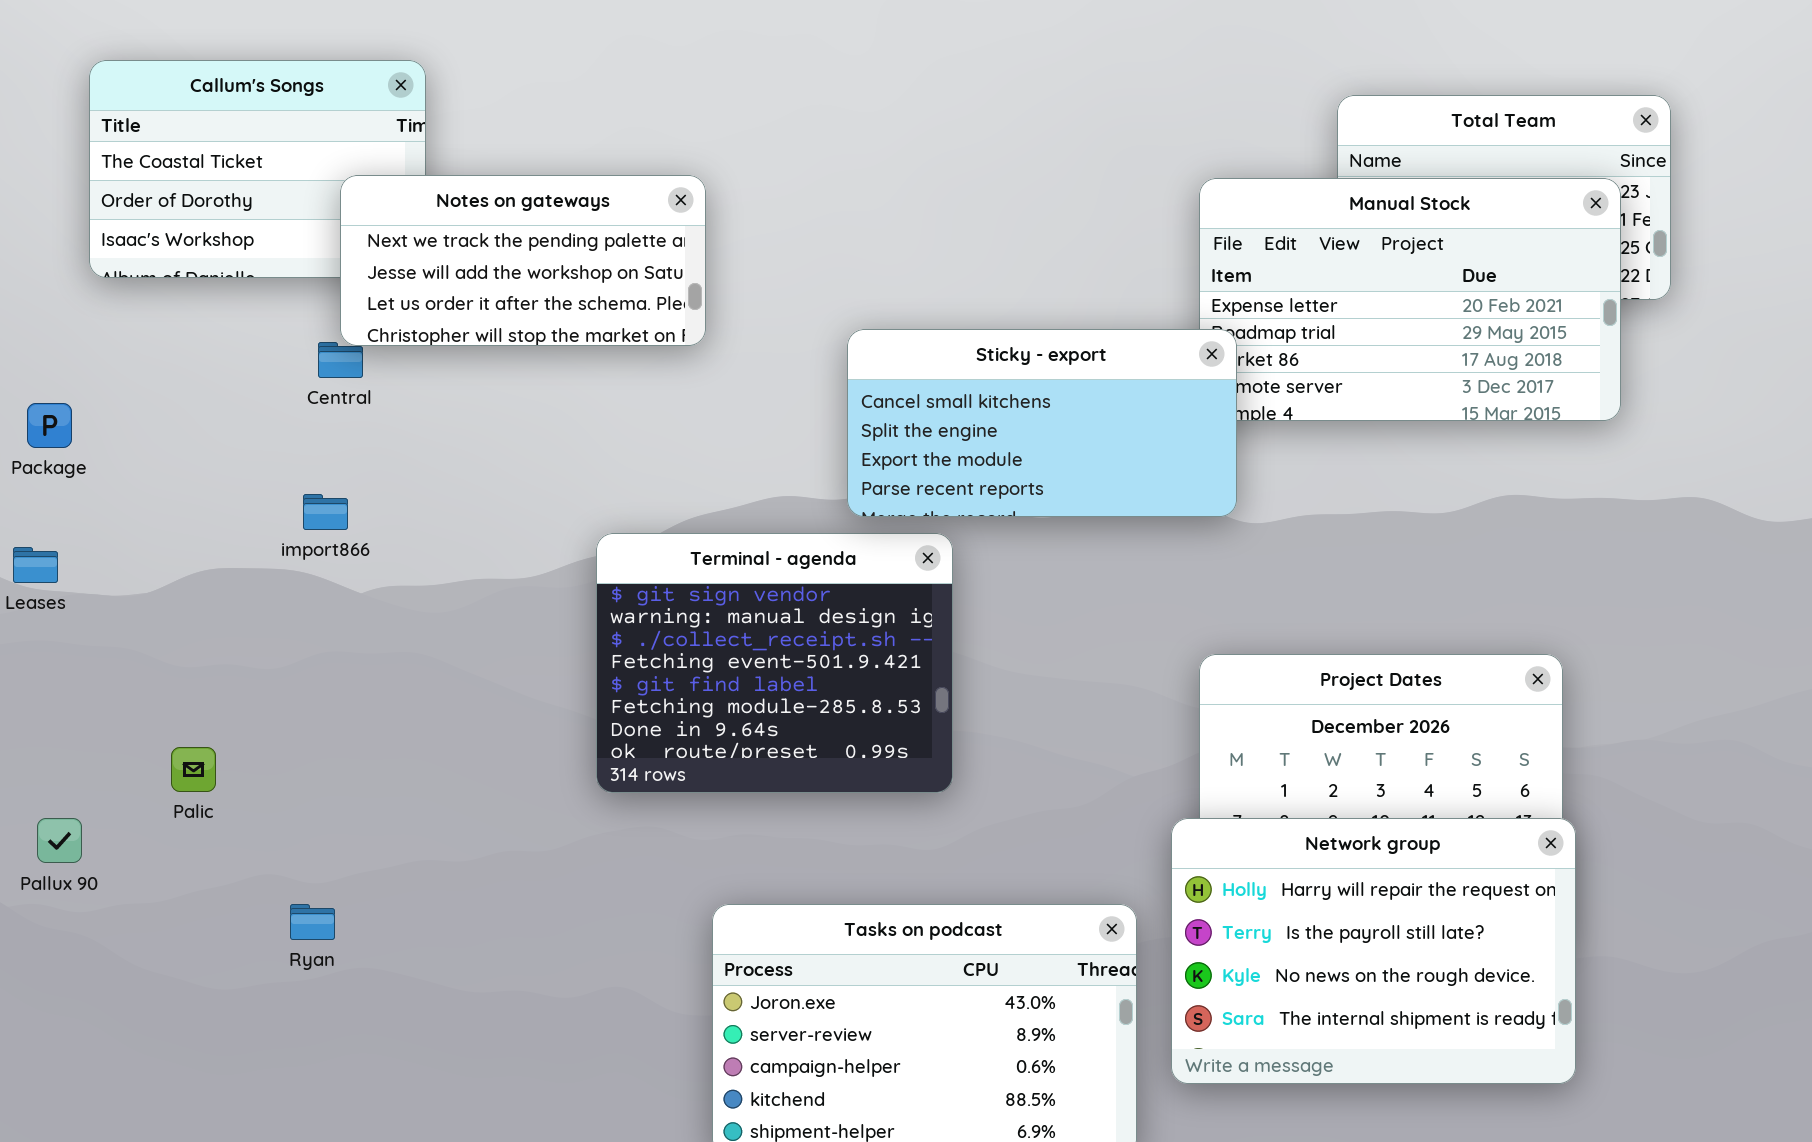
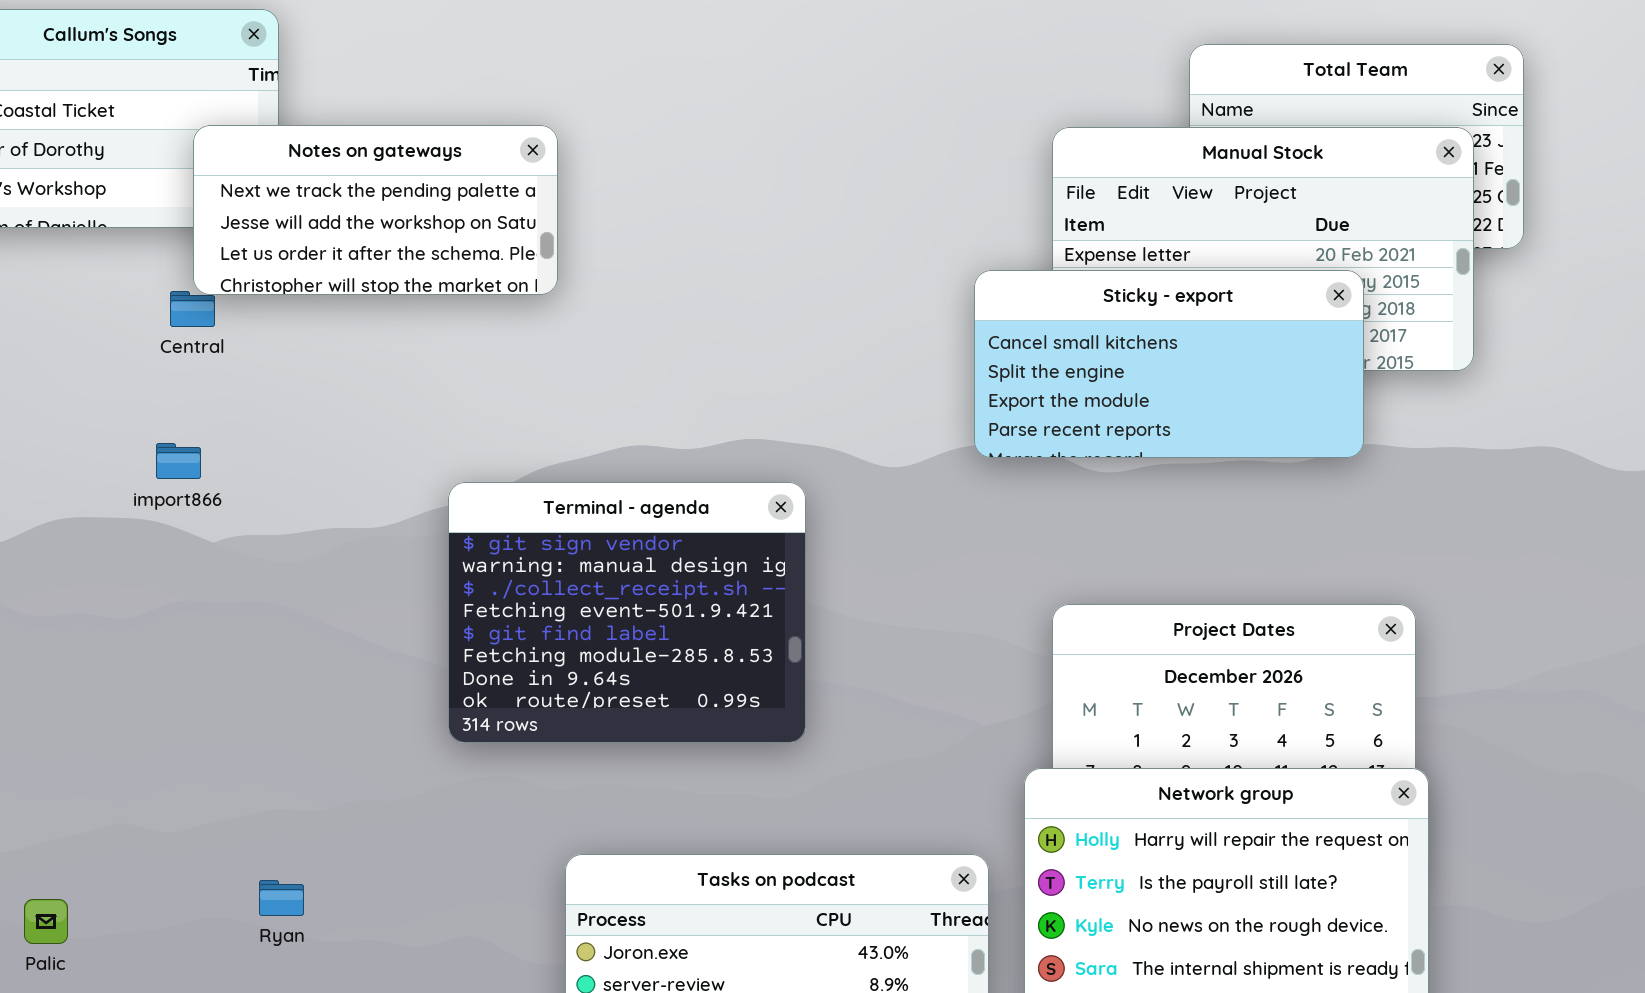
Sticky - export: [847,329,1237,517] -> [974,270,1364,458], moved
Palic: [171,747,216,792] -> [24,899,68,944], moved
Ryan: [290,904,335,940] -> [259,880,304,916], moved

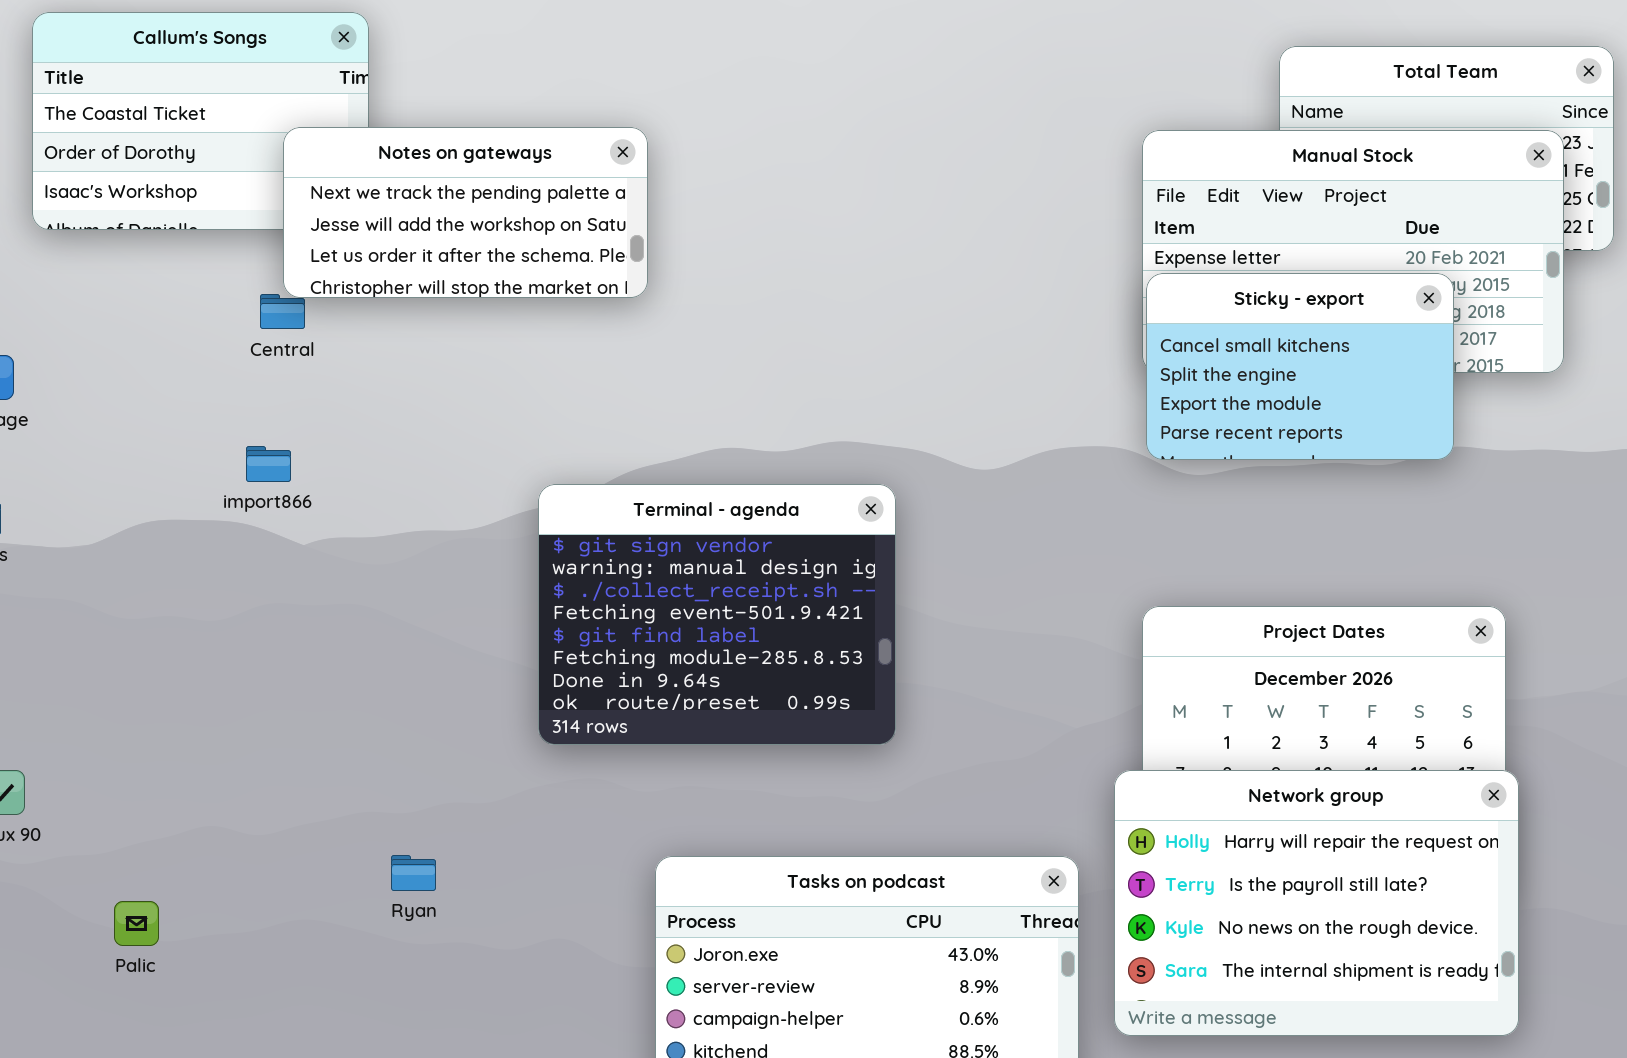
Sticky - export: [974,270,1364,458] -> [1146,273,1454,460], resized
Ryan: [259,880,304,916] -> [391,855,436,891], moved

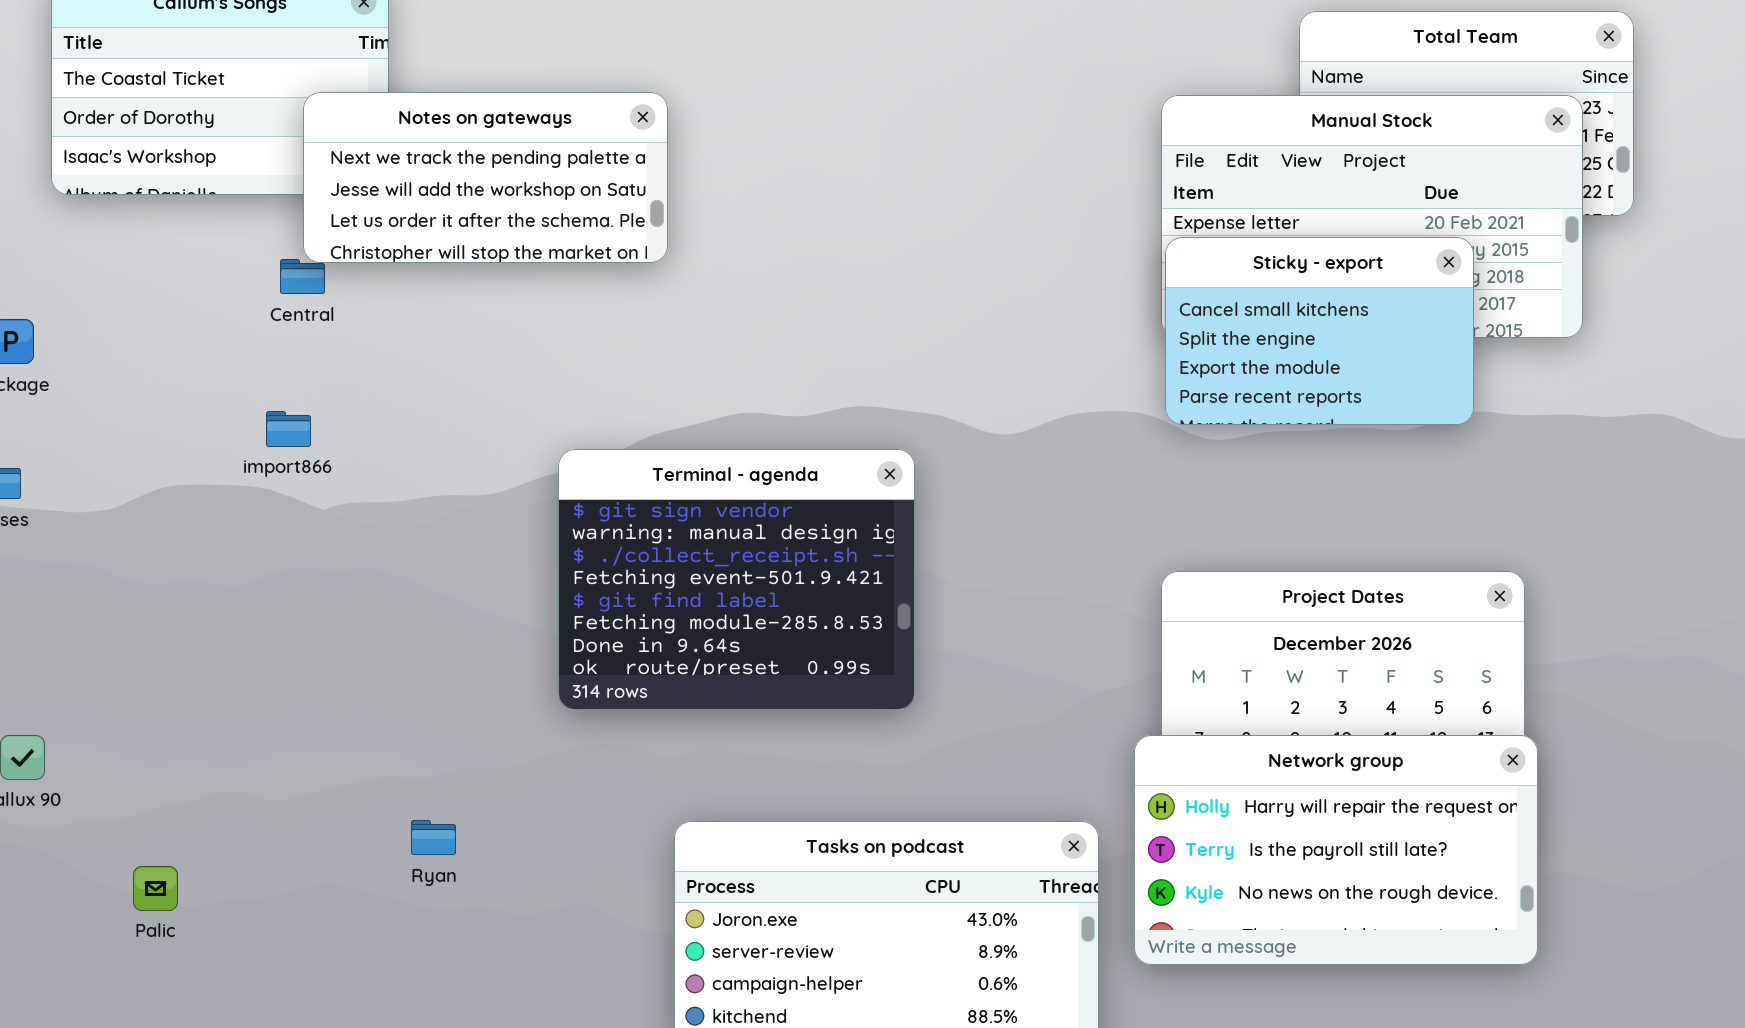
Network group: [1114,770,1519,1036] -> [1134,735,1538,965], resized

